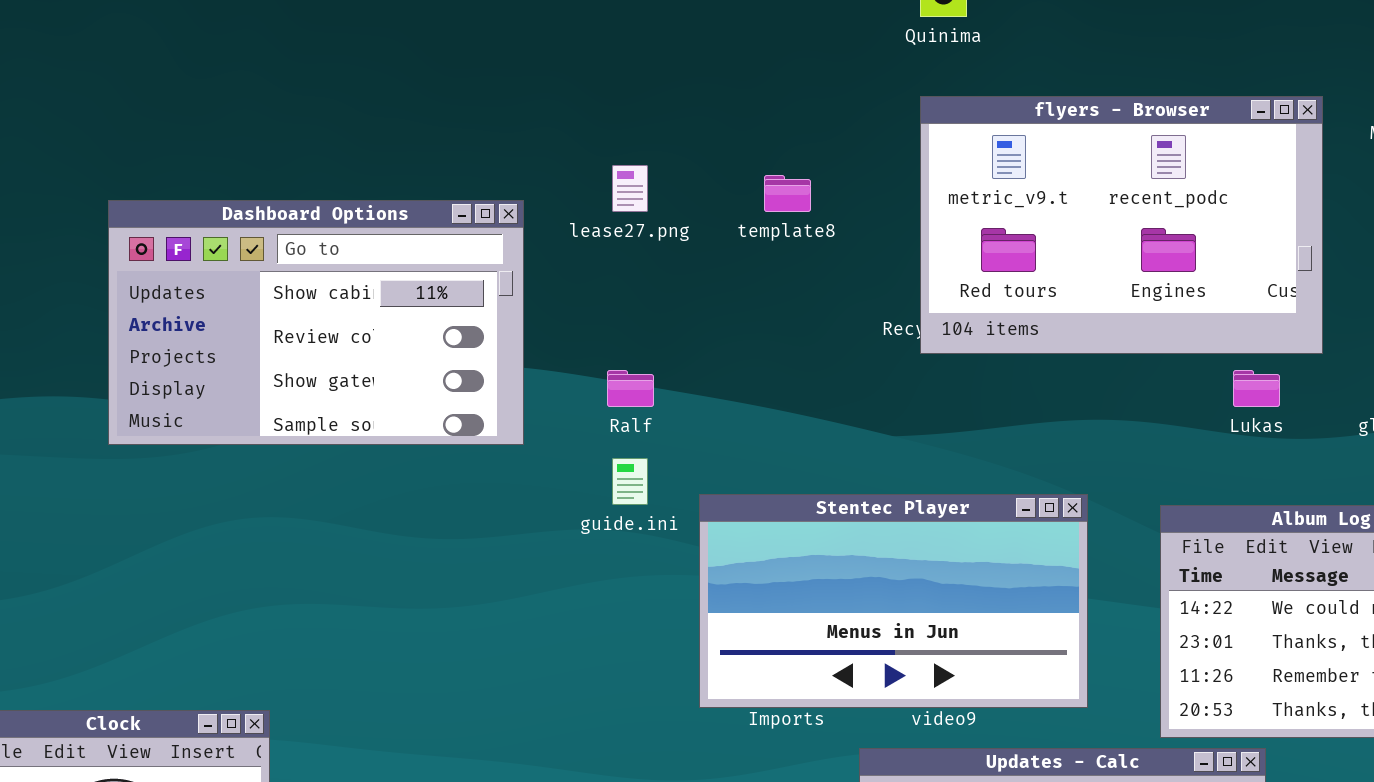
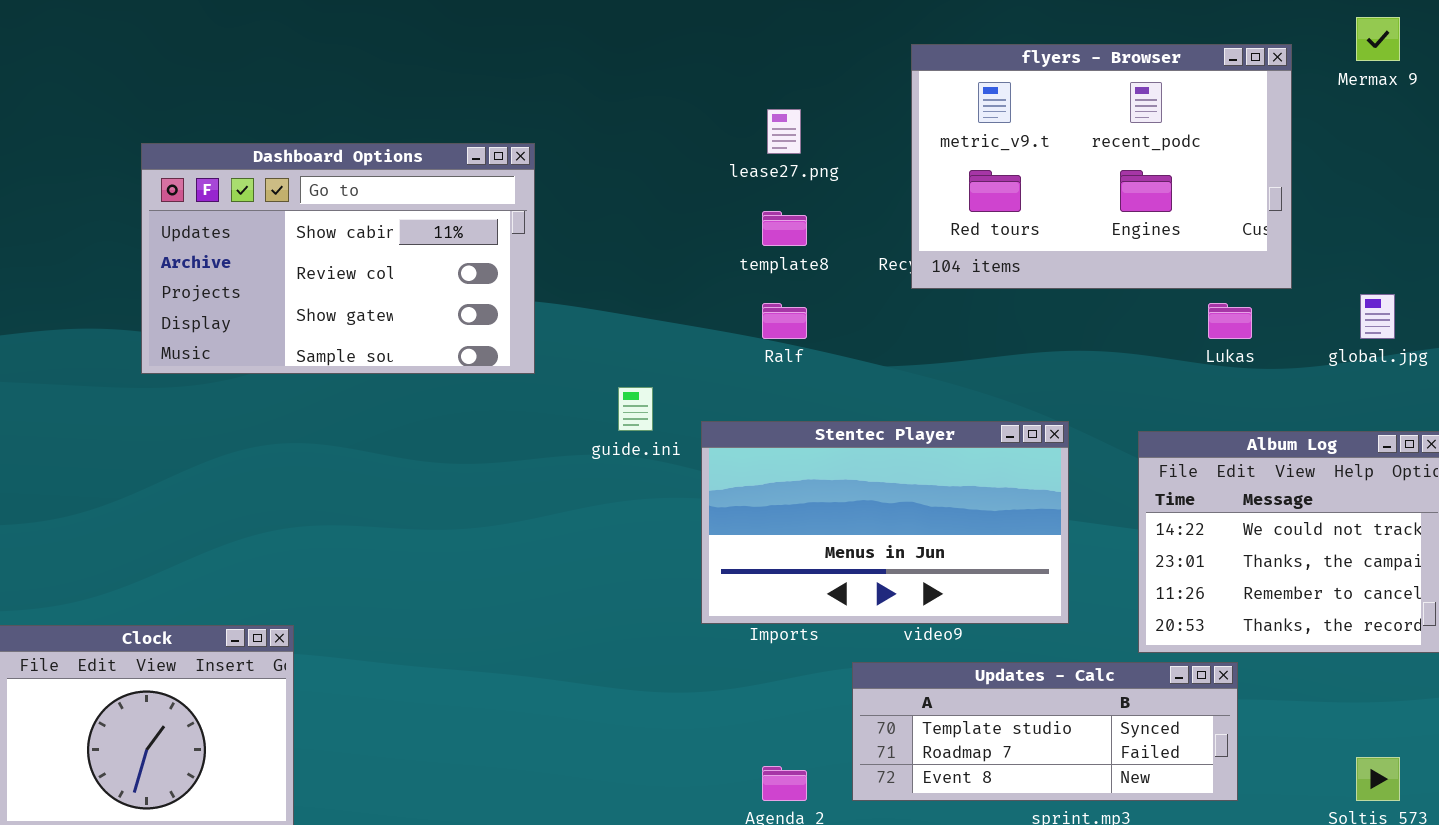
lease27.png: [612,165,648,212] -> [767,109,801,154], moved
template8: [764,175,811,212] -> [762,211,807,246], moved
Ralf: [607,370,654,407] -> [762,303,807,339], moved

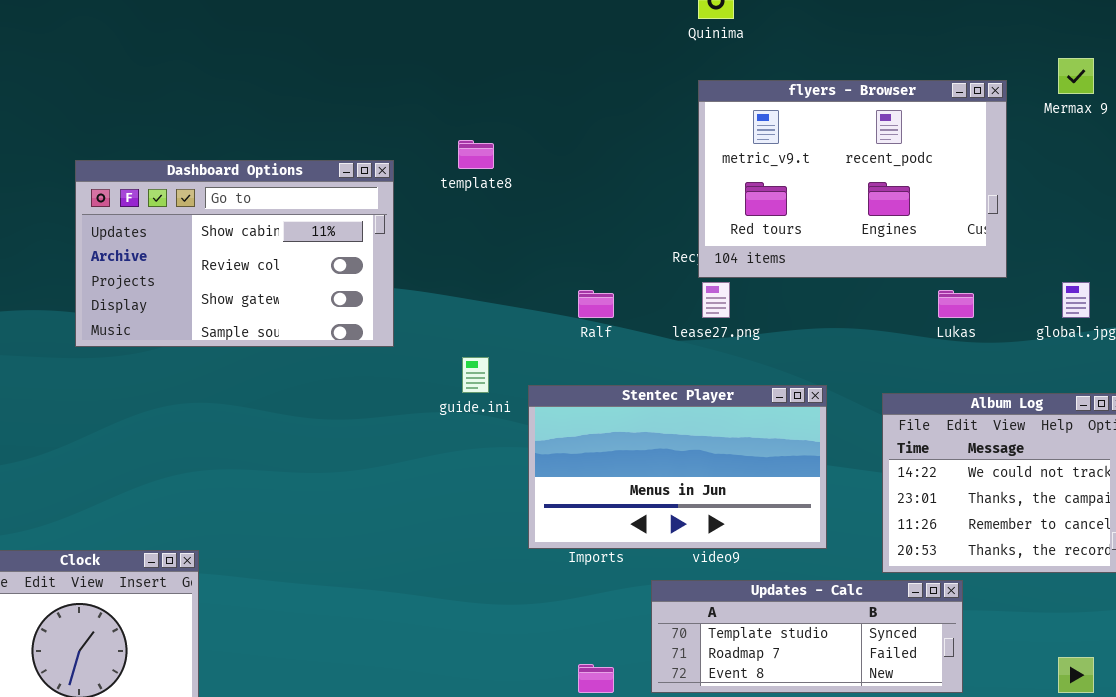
lease27.png: [767,109,801,154] -> [702,282,730,318], moved
template8: [762,211,807,246] -> [458,140,494,169], moved

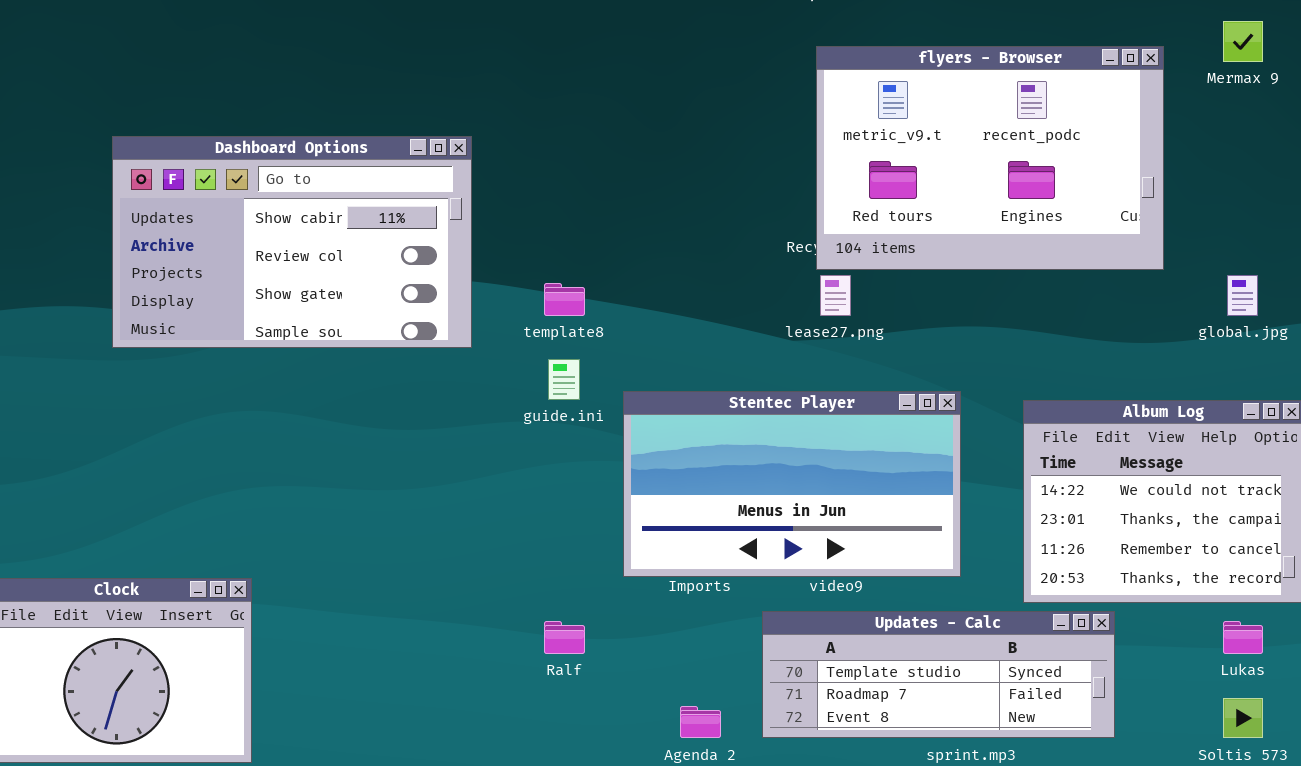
template8: [458,140,494,169] -> [544,283,585,316], moved
Ralf: [578,290,614,318] -> [544,621,585,654], moved
Lukas: [938,290,974,318] -> [1223,621,1263,654], moved

